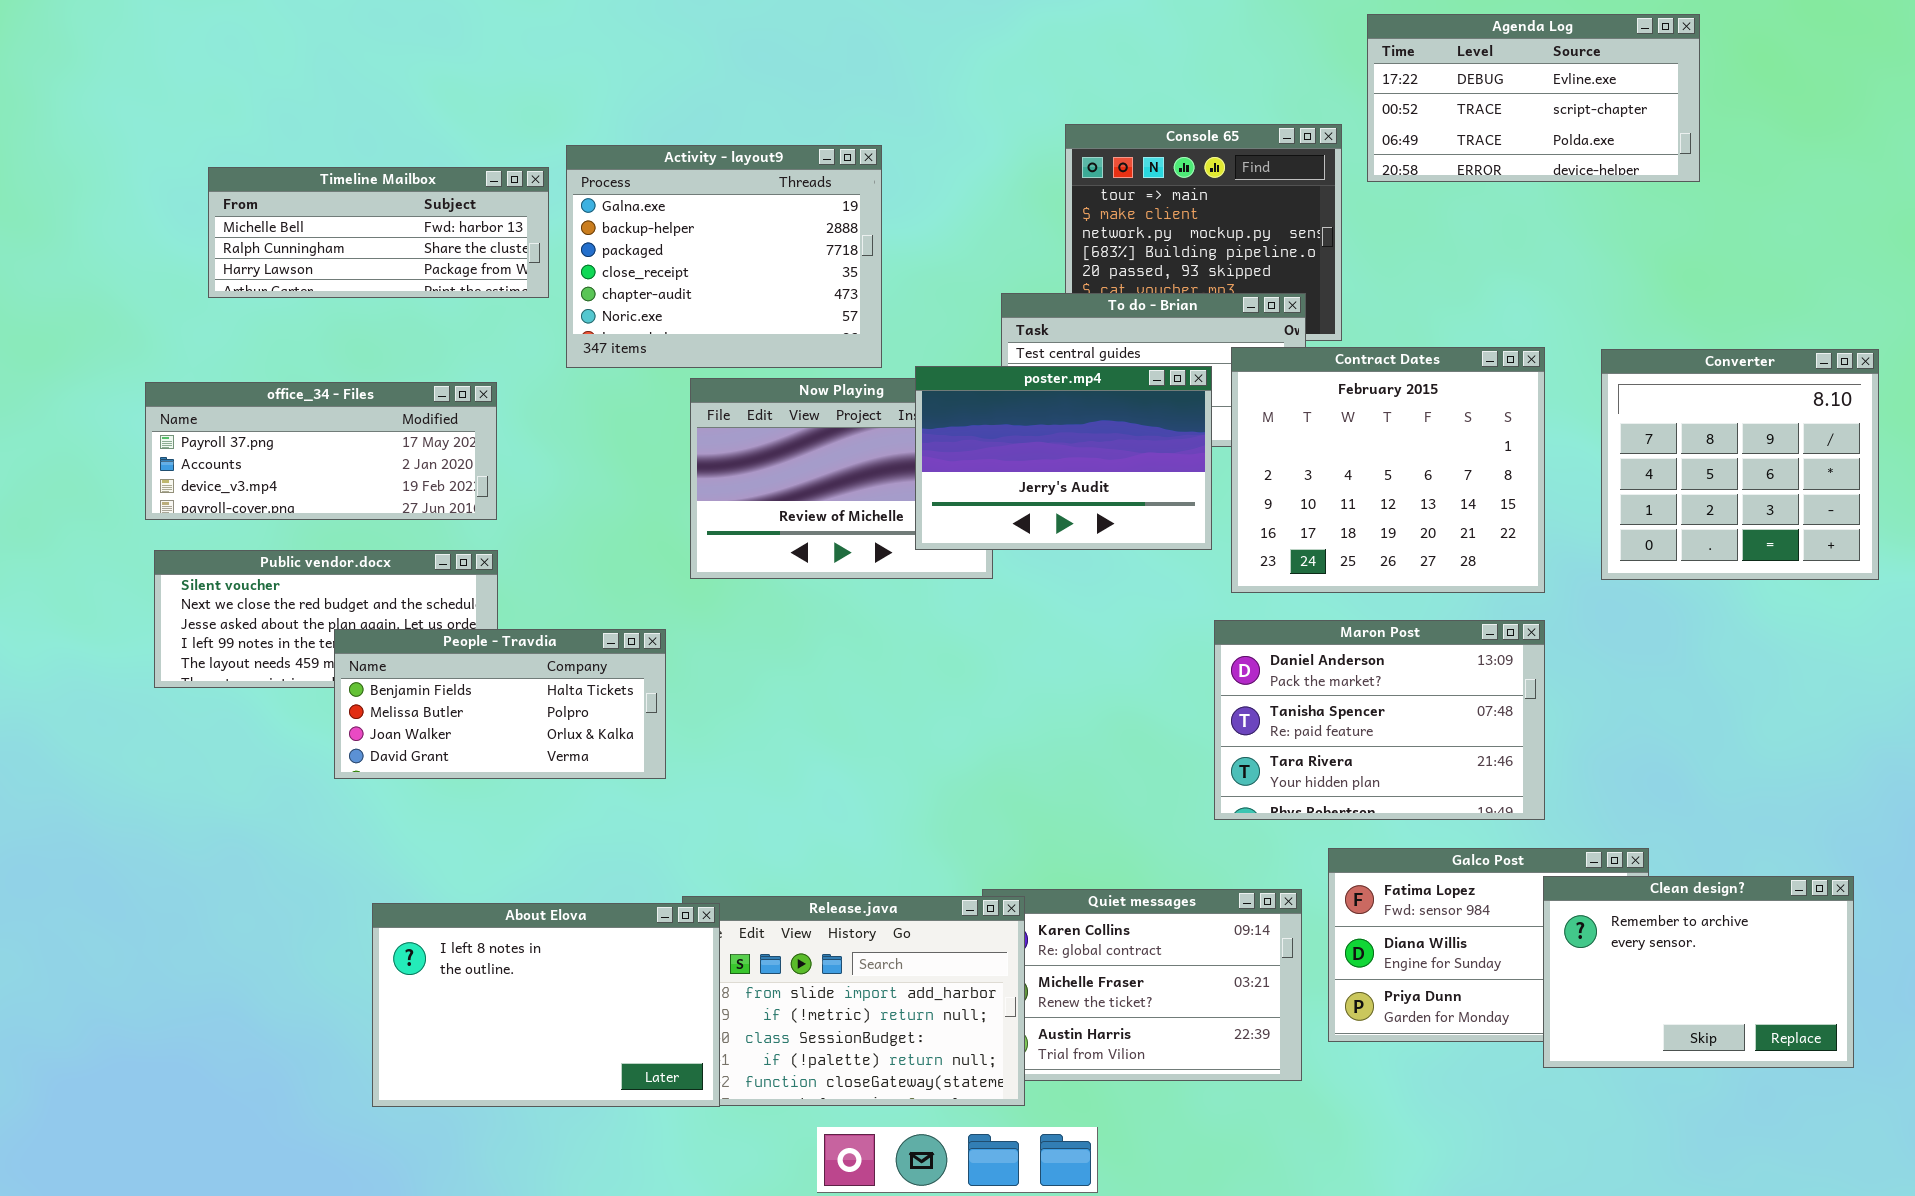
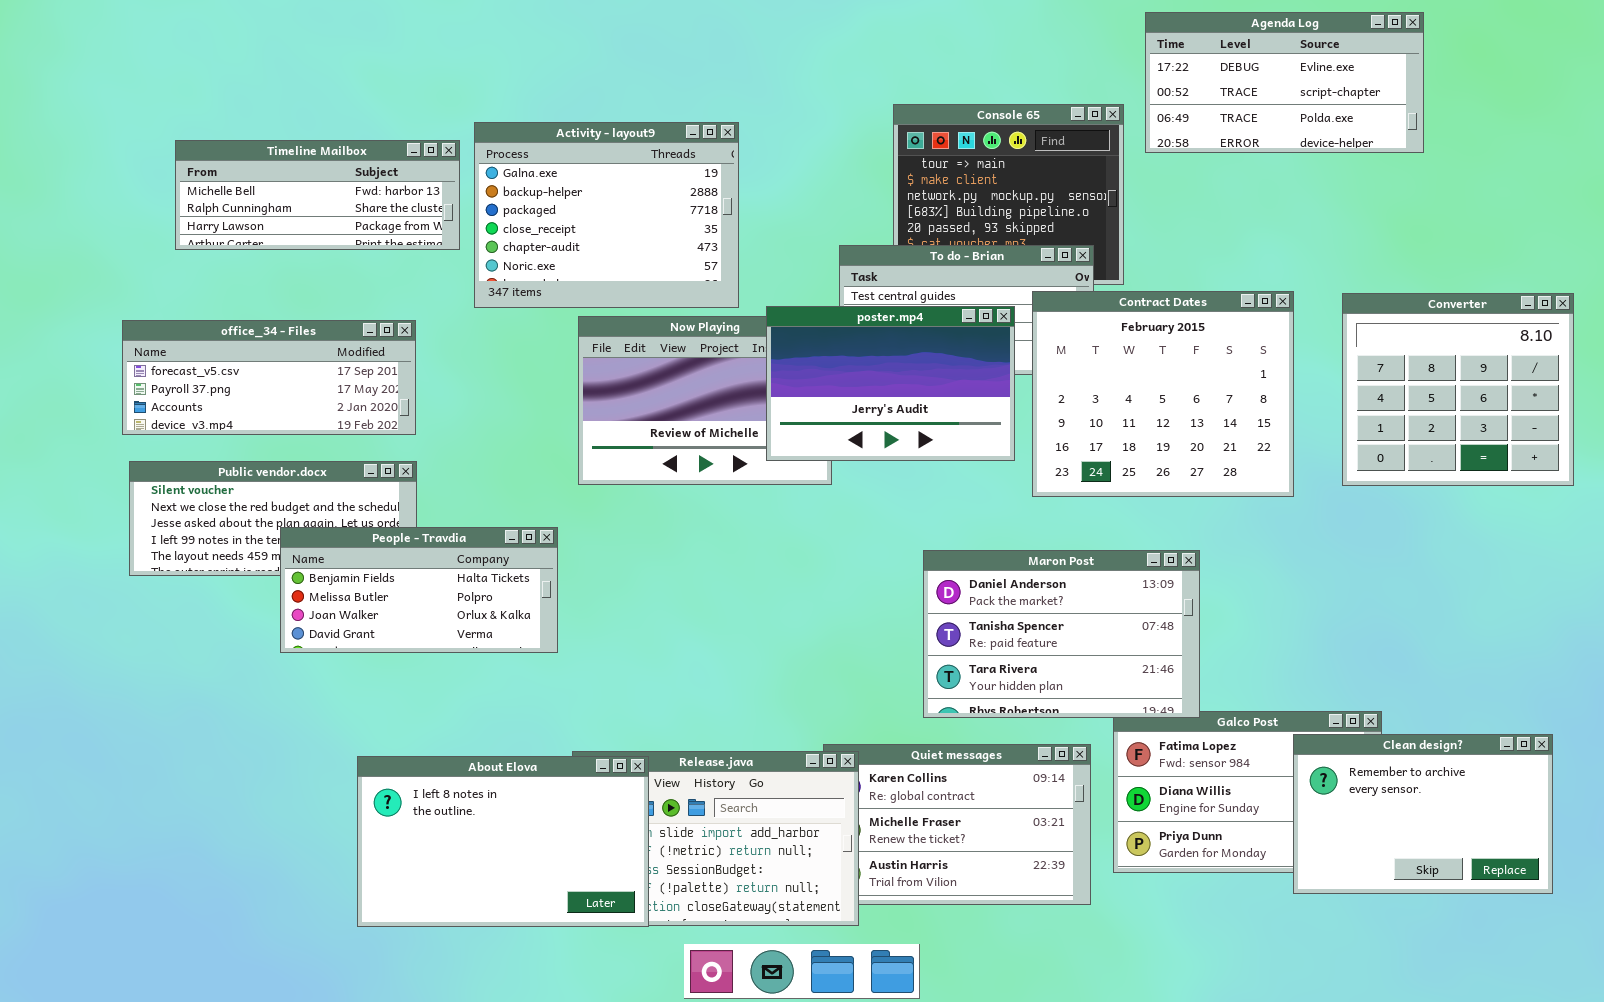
office_34 - Files: [145,382,497,520] -> [122,320,416,435], scrolled up 1 row
Maron Post: [1214,620,1545,820] -> [923,550,1200,718], moved
About Elova: [372,903,720,1107] -> [357,756,649,927], moved

